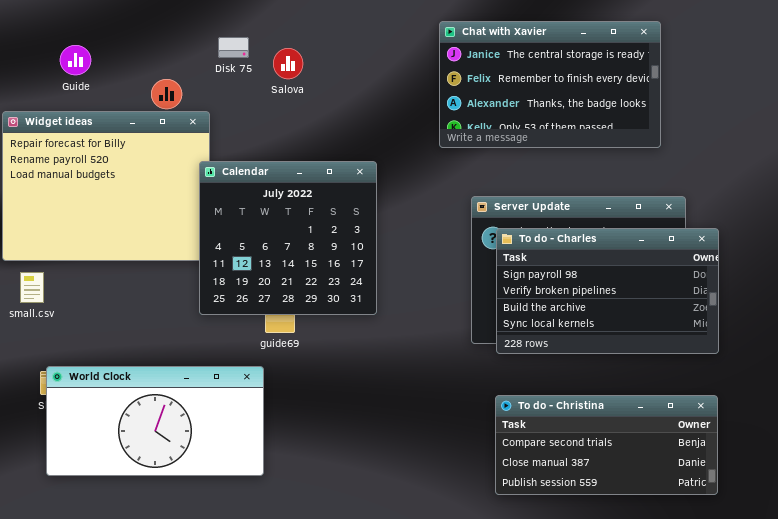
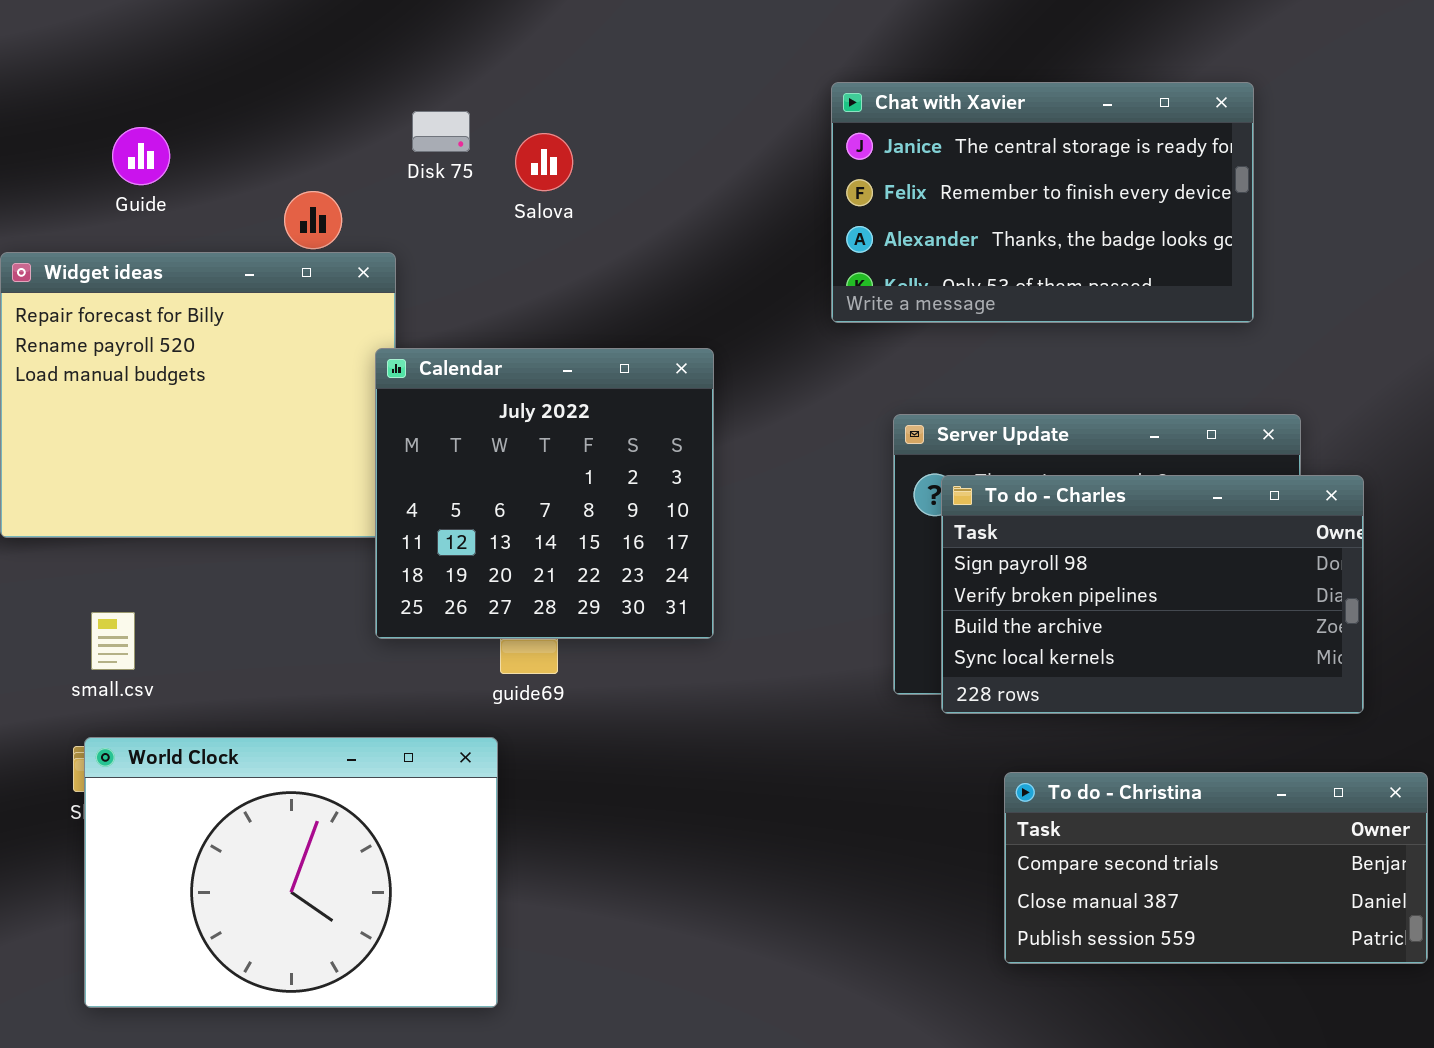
small.csv: [20,272,44,303] -> [91,612,135,670], moved
World Clock: [46,366,264,476] -> [84,737,498,1008], resized
To do - Christina: [495,395,718,495] -> [1004,772,1428,964], moved

